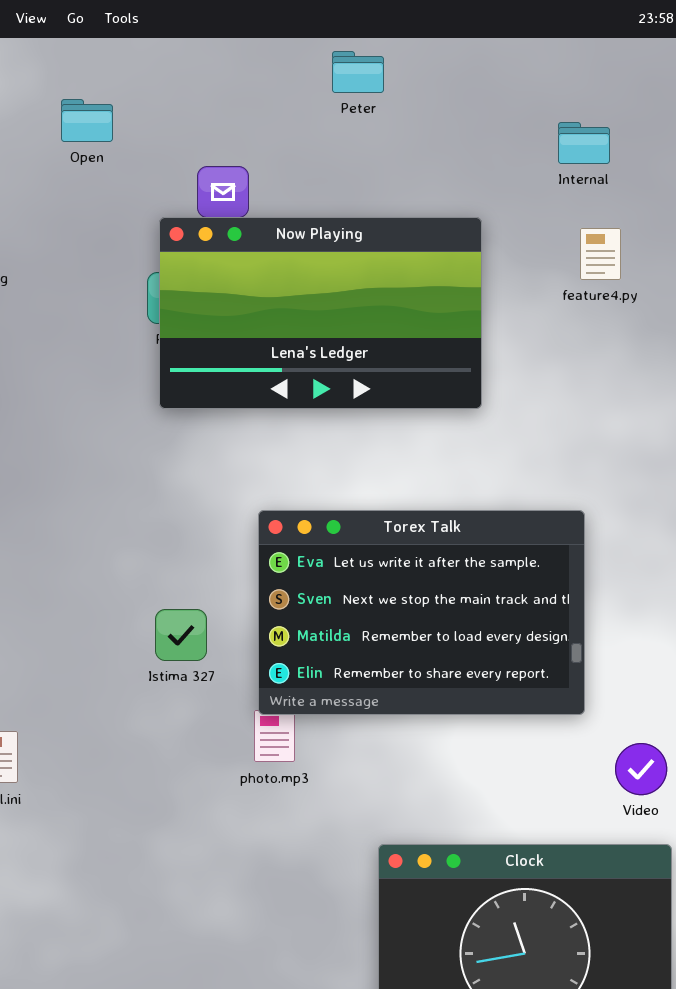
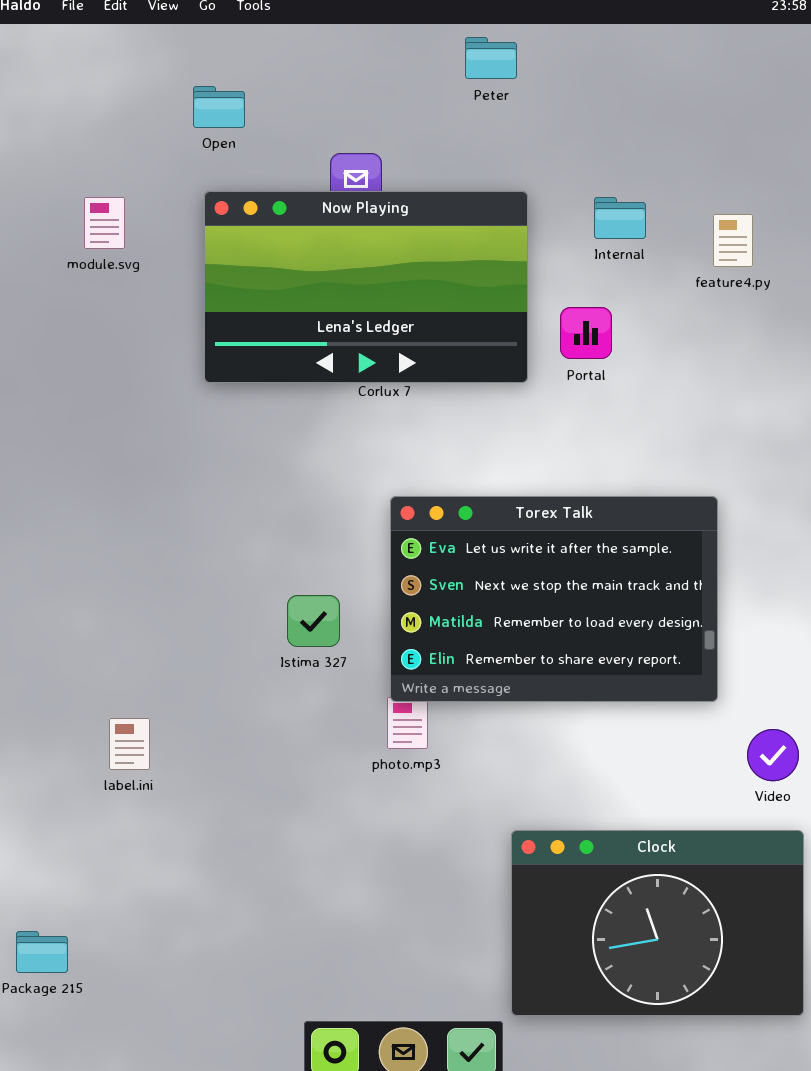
Internal: [558,122,610,164] -> [594,197,646,239], moved
Now Playing: [159,217,482,409] -> [204,191,528,383], moved

